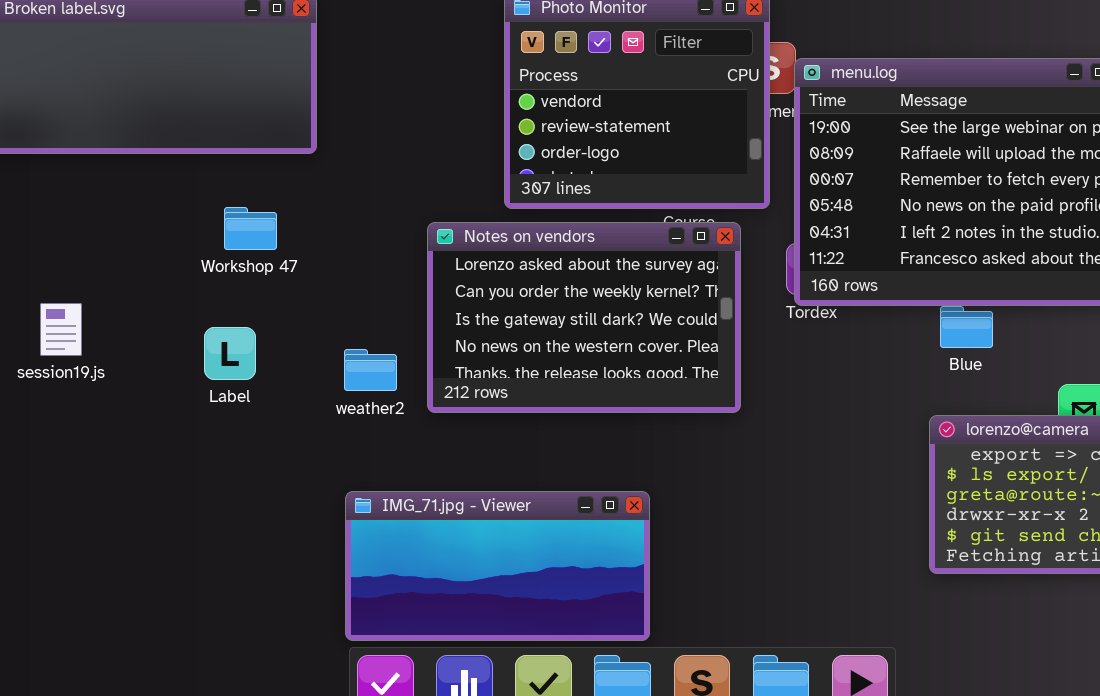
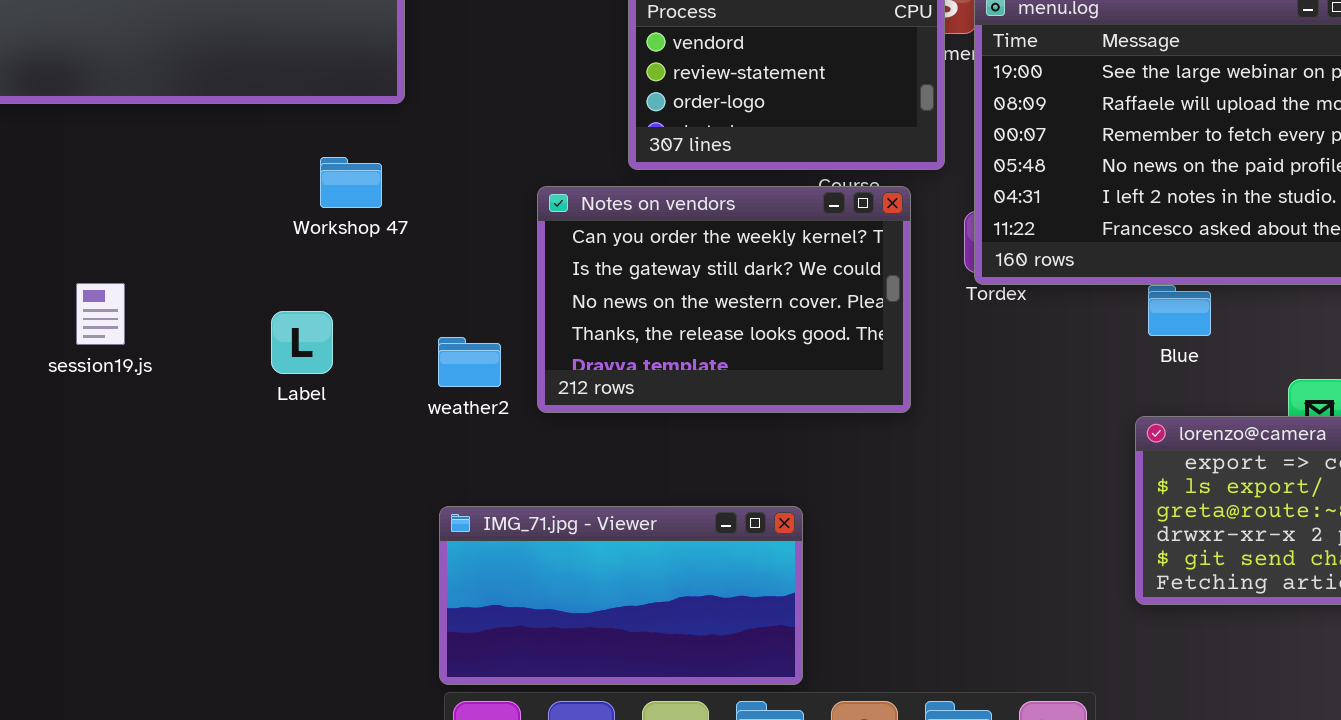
Workshop 47: [224,207,277,250] -> [320,157,382,208], moved
Notes on vendors: [427,222,741,413] -> [537,186,911,413], scrolled down 1 row

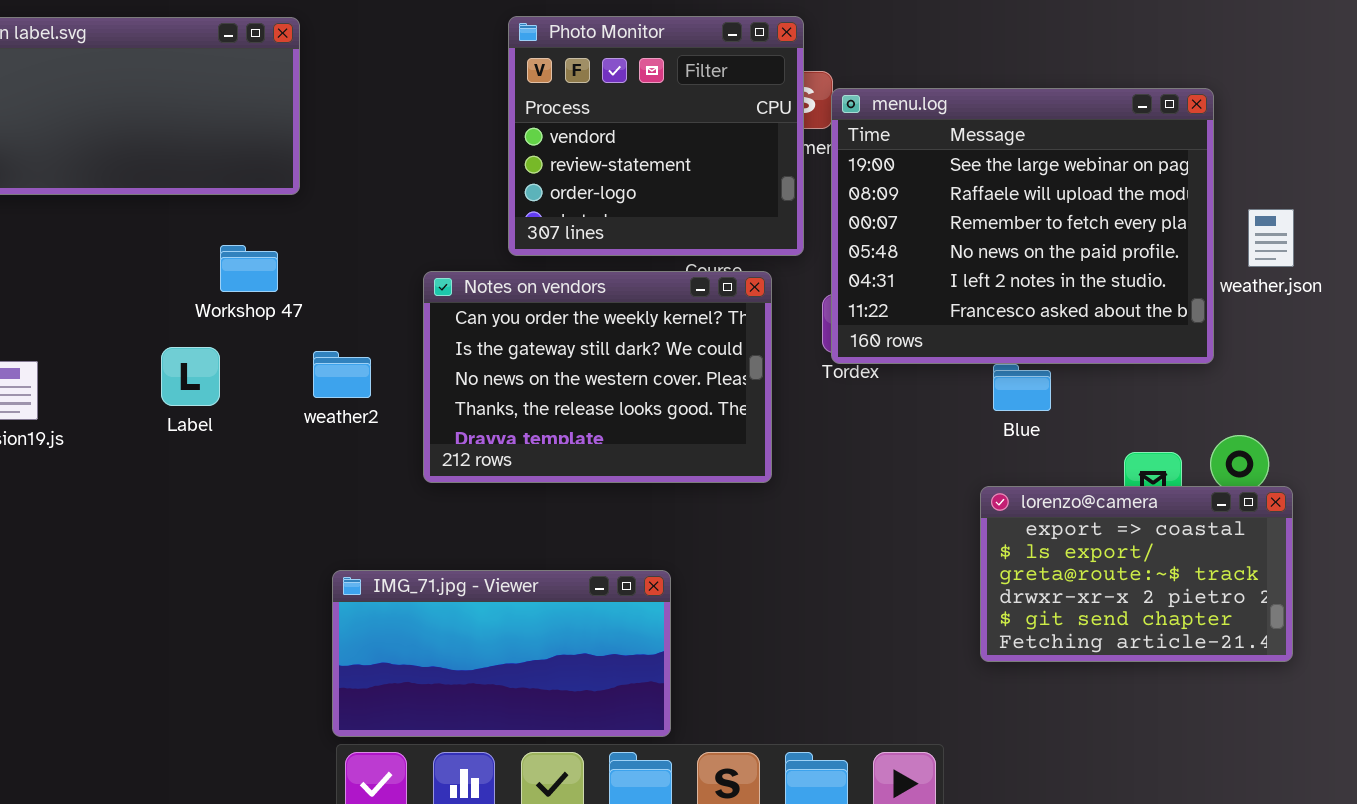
Label: [271,311,333,374] -> [161,347,220,406], moved
weather2: [438,337,501,387] -> [313,351,371,398], moved

